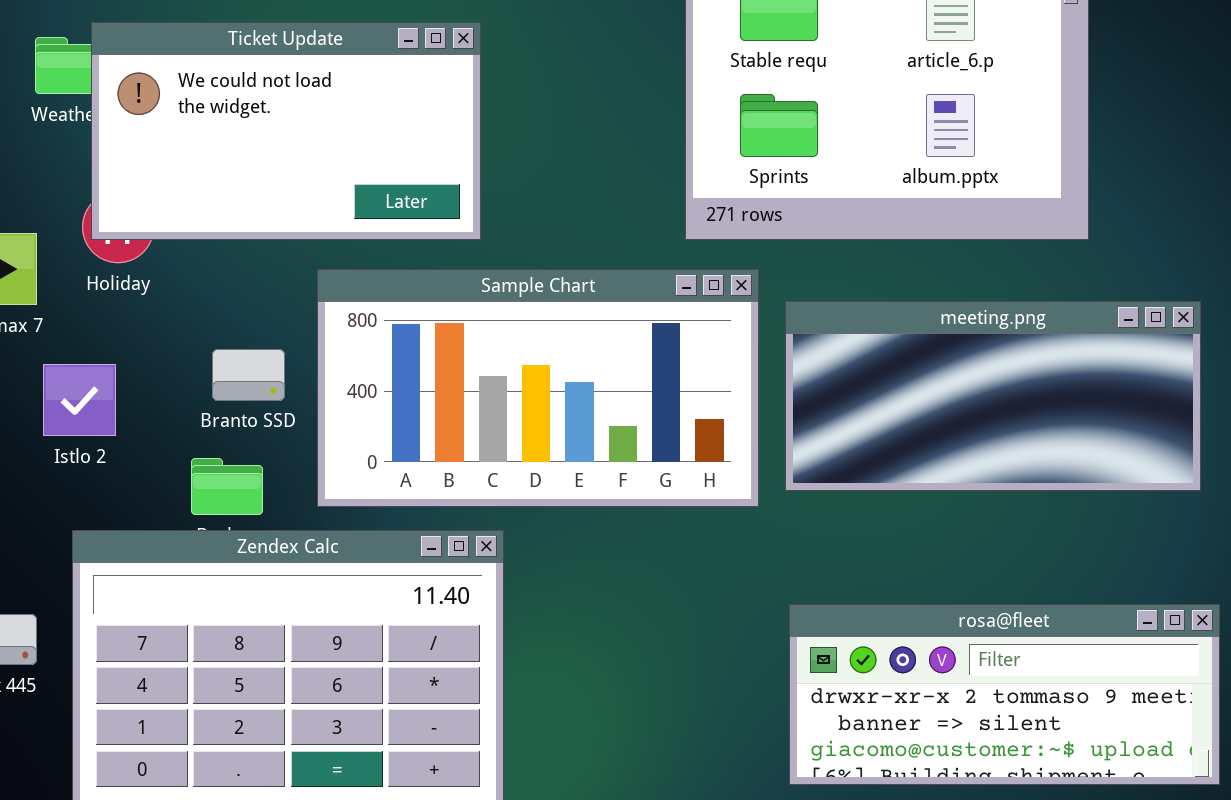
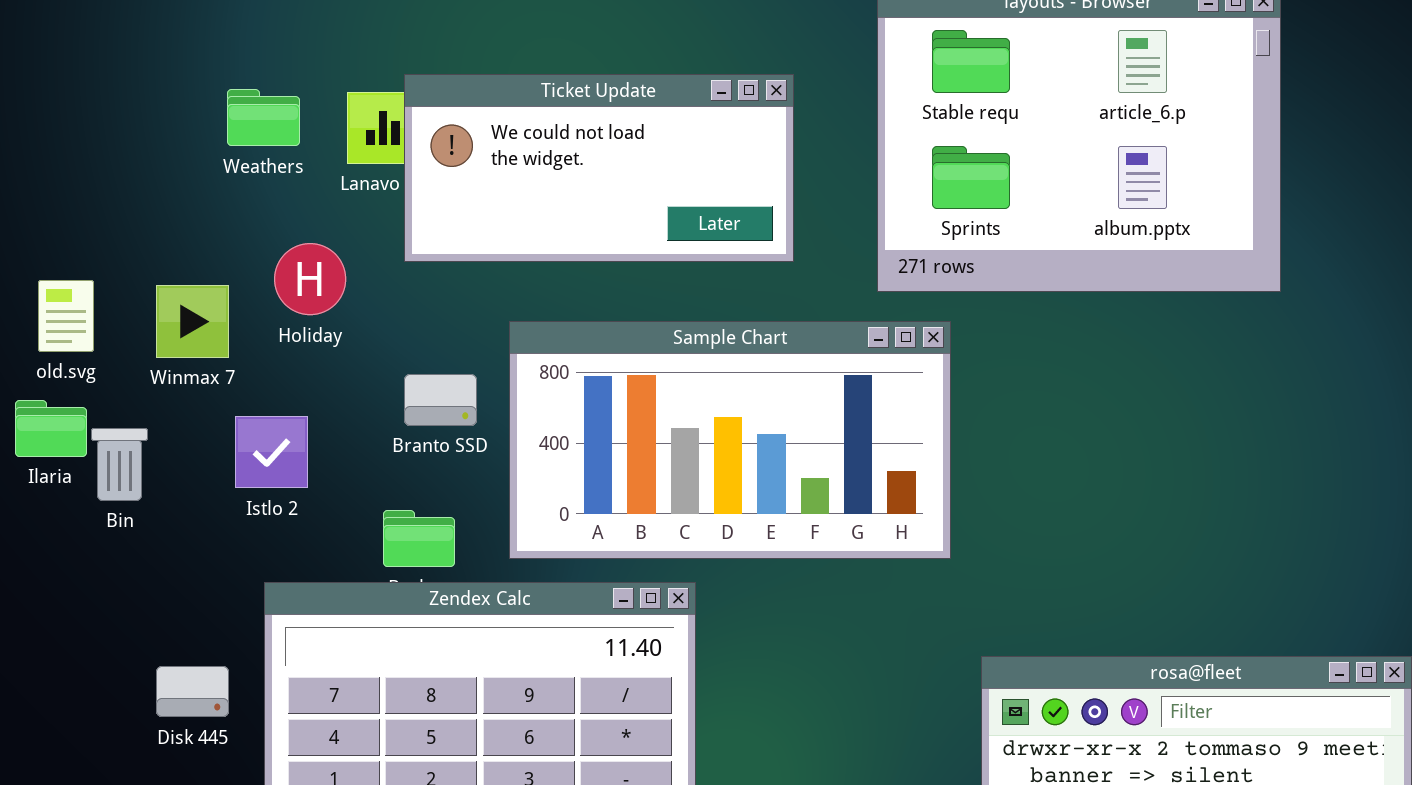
Ticket Update: [91,22,481,240] -> [404,74,794,262], moved, resized
meeting.png: [785,301,1201,491] -> none, closed
Branto SSD: [212,349,285,401] -> [404,374,477,426], moved

